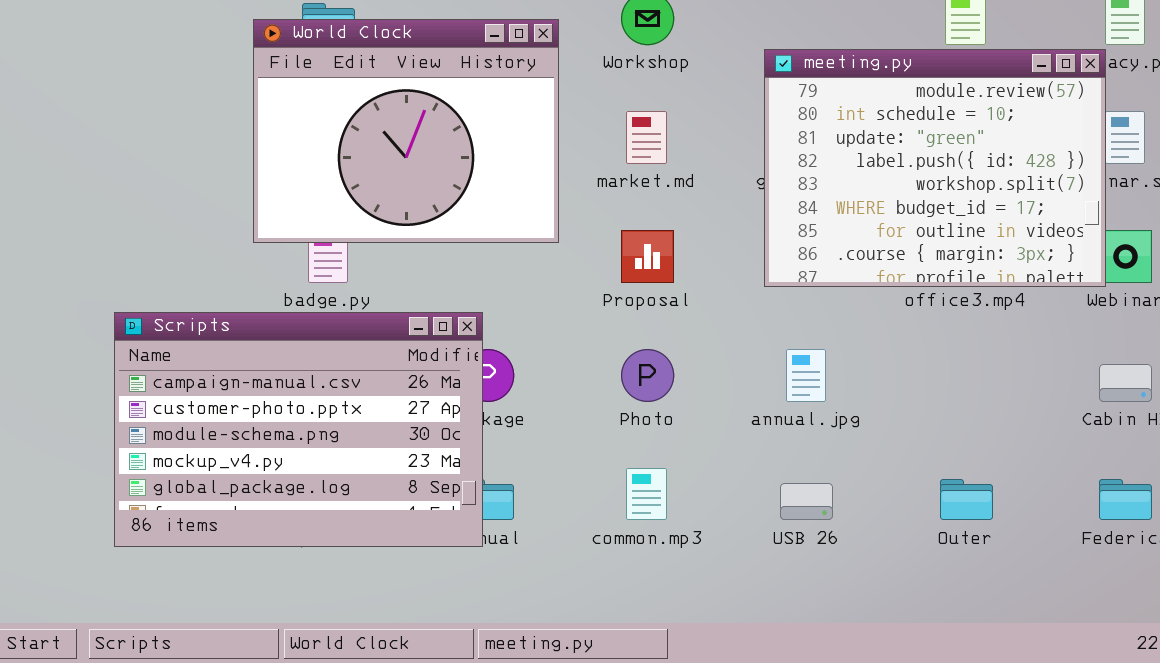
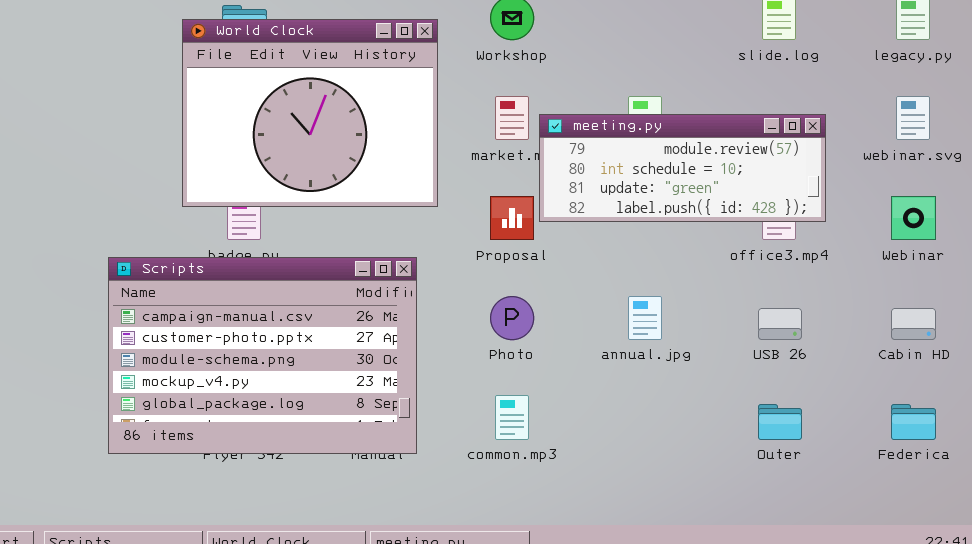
meeting.py: [764,49,1106,287] -> [539,114,826,222], moved, resized
Scripts: [114,312,483,547] -> [108,257,417,454], moved
USB 26: [780,483,833,520] -> [758,308,802,340], moved

